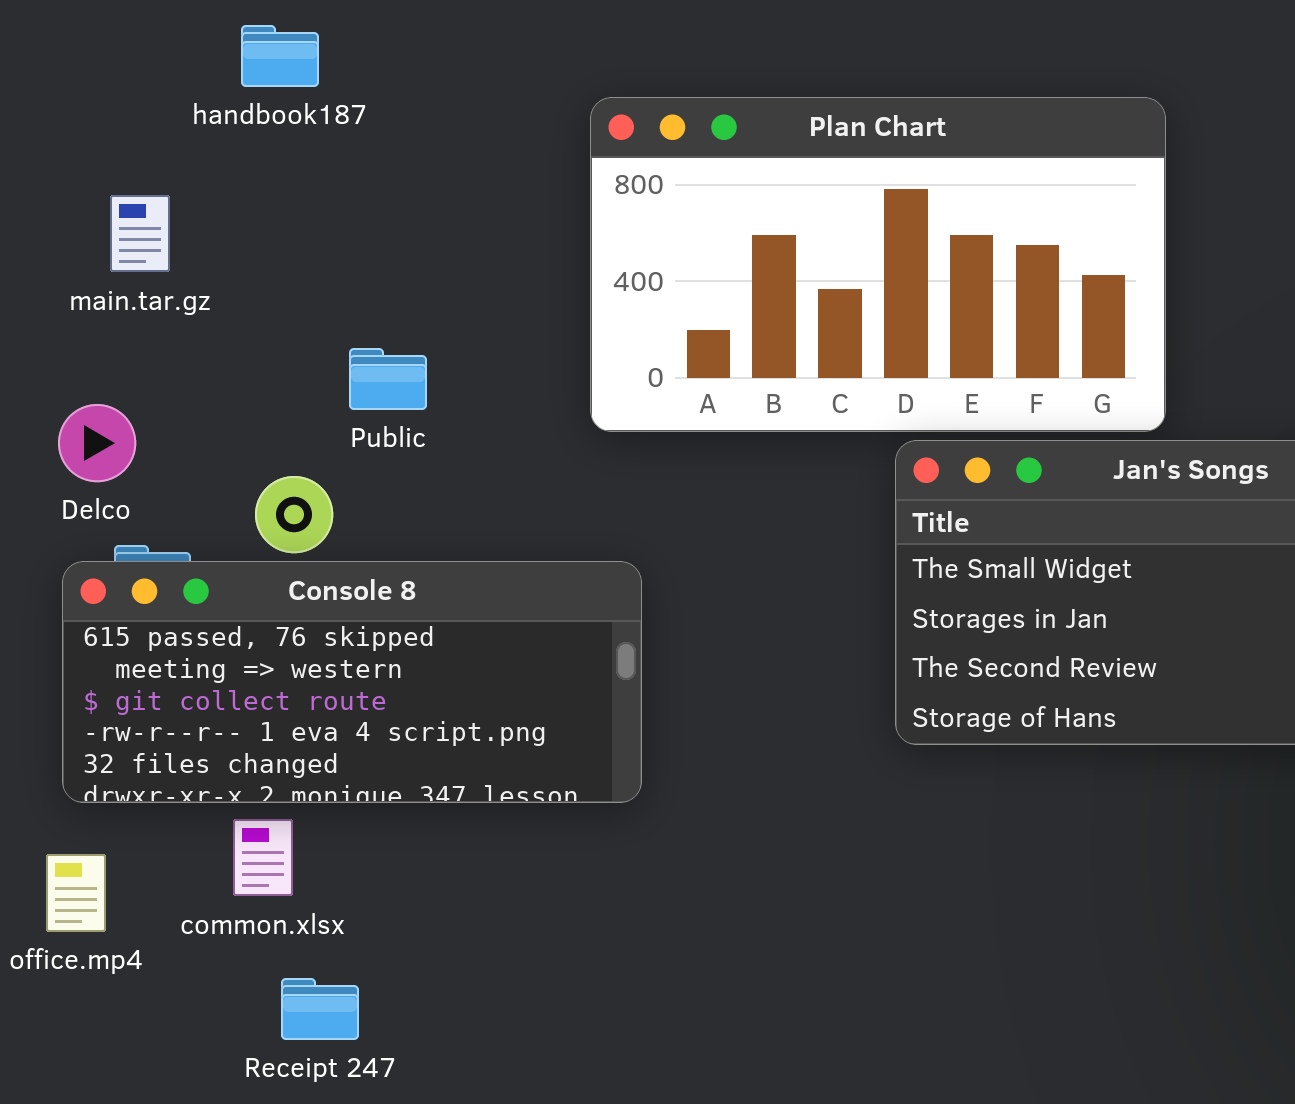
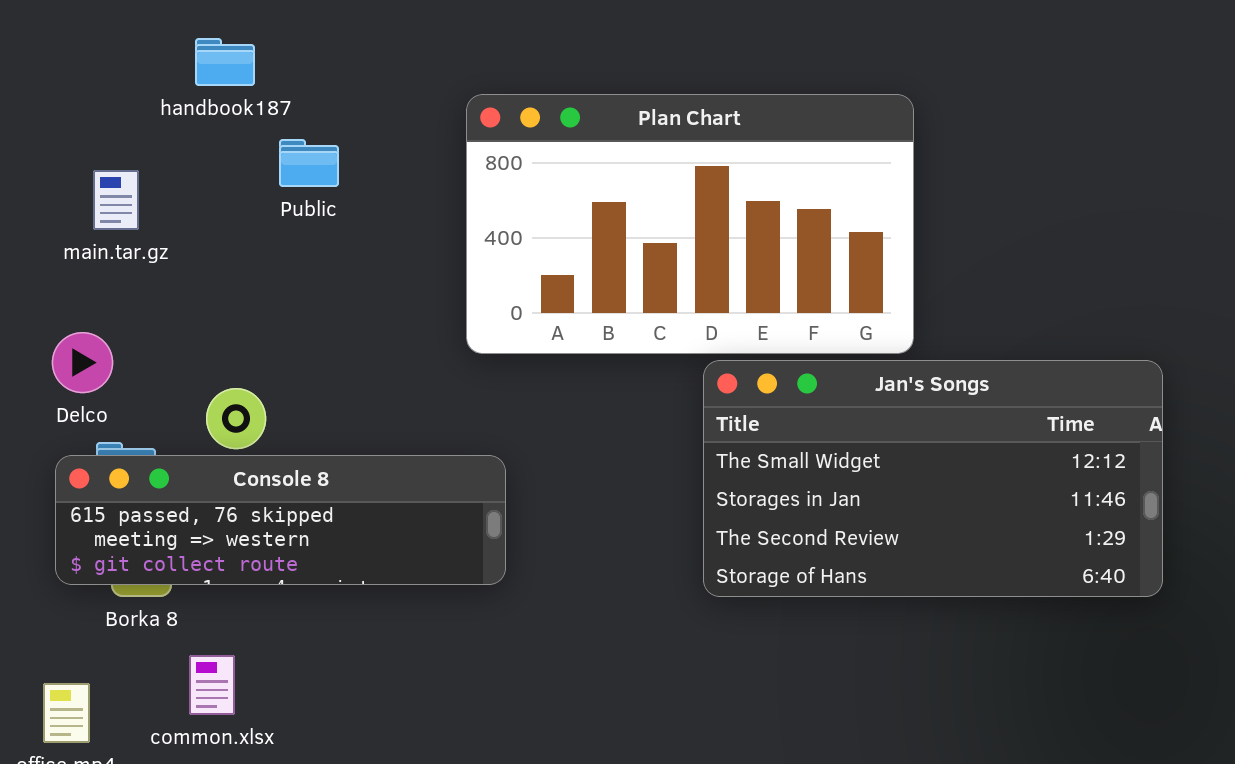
Public: [349,348,427,410] -> [279,139,339,187], moved
Console 8: [62,561,642,803] -> [55,455,506,585], resized

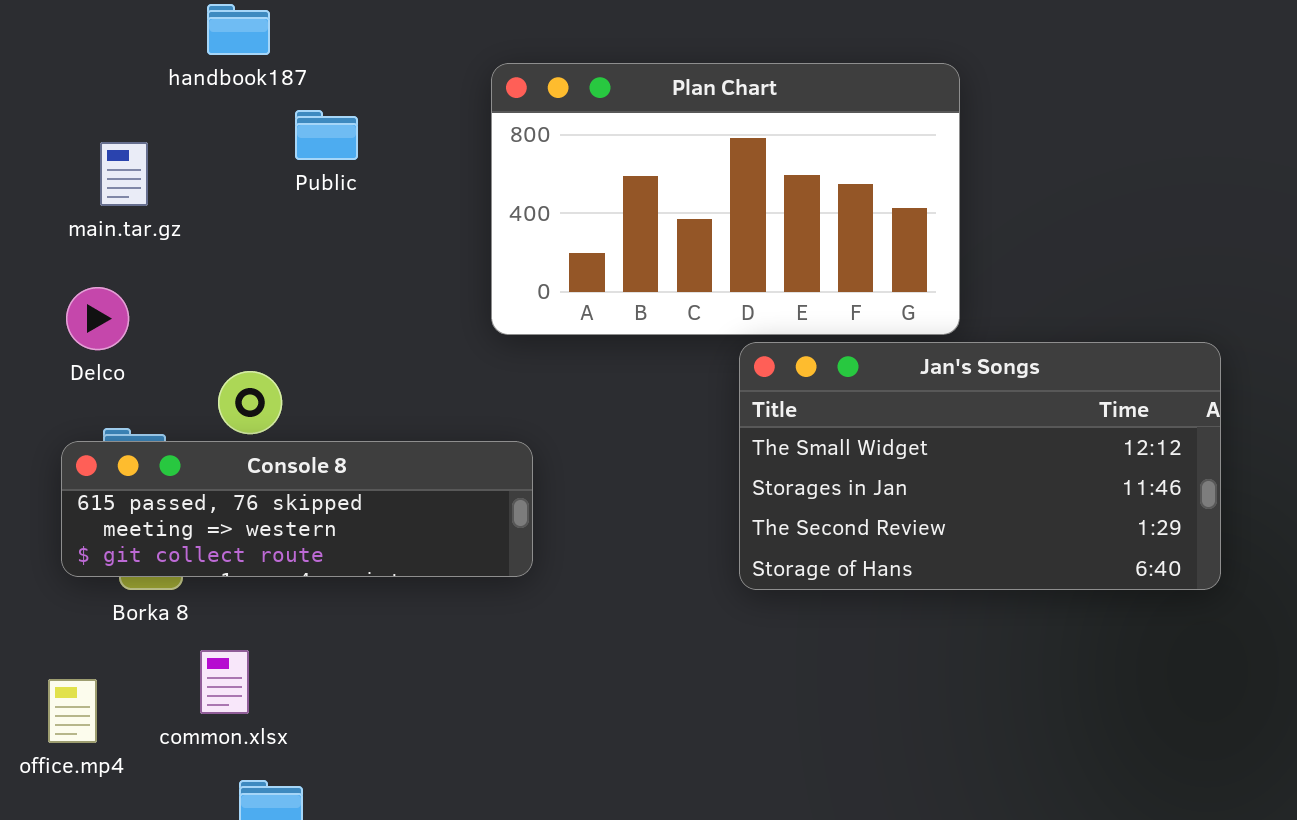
Delco: [52,332,113,393] -> [66,287,129,350], moved

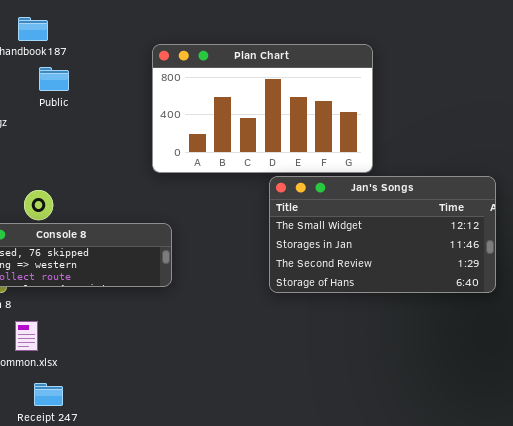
Public: [295,110,358,160] -> [39,67,69,91], moved

